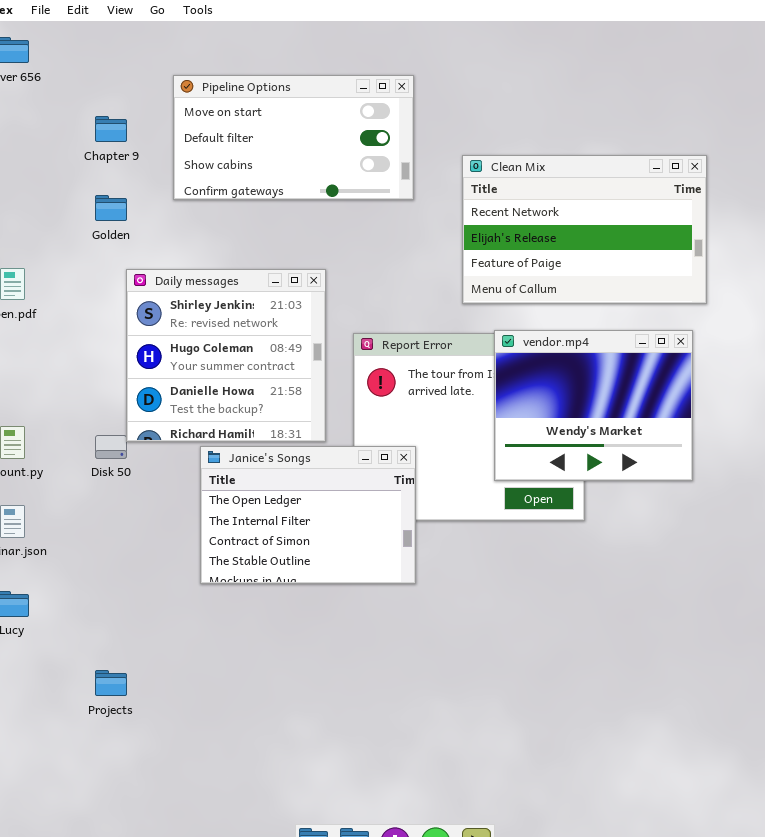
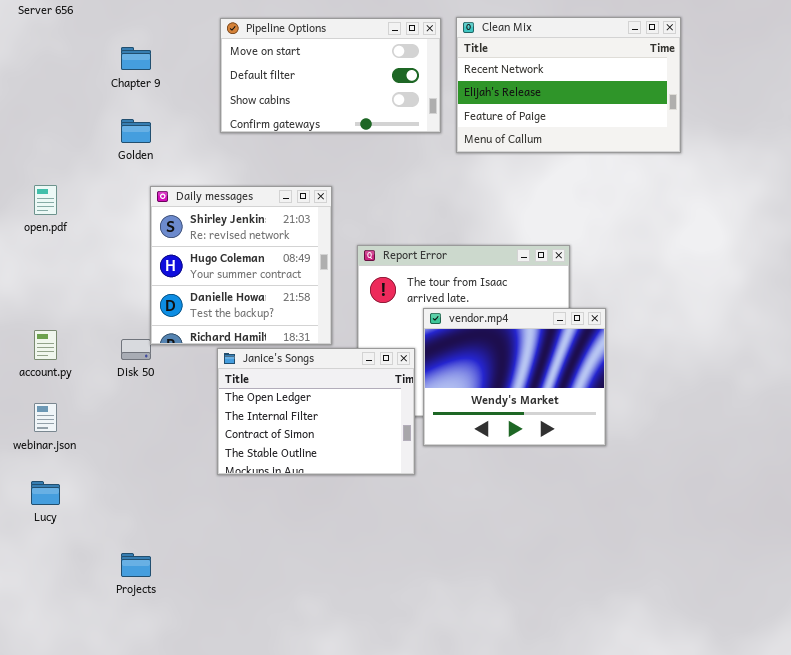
Pipeline Options: [173,75,414,200] -> [220,18,441,133], moved
Clean Mix: [462,155,707,304] -> [456,17,681,153], moved
vendor.mp4: [494,330,693,481] -> [423,308,606,446], moved

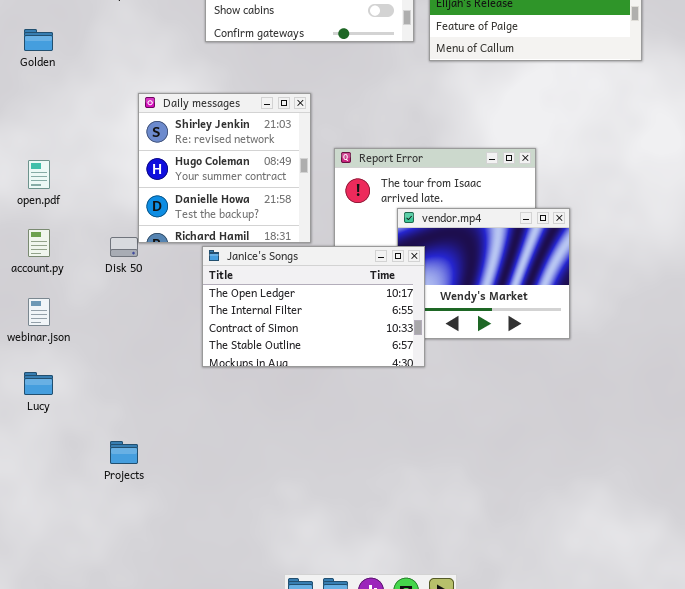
Golden: [121,119,151,143] -> [24,29,53,51], moved
open.pdf: [34,185,57,215] -> [28,160,50,189], moved
Janice's Songs: [217,348,415,475] -> [202,246,425,367], resized

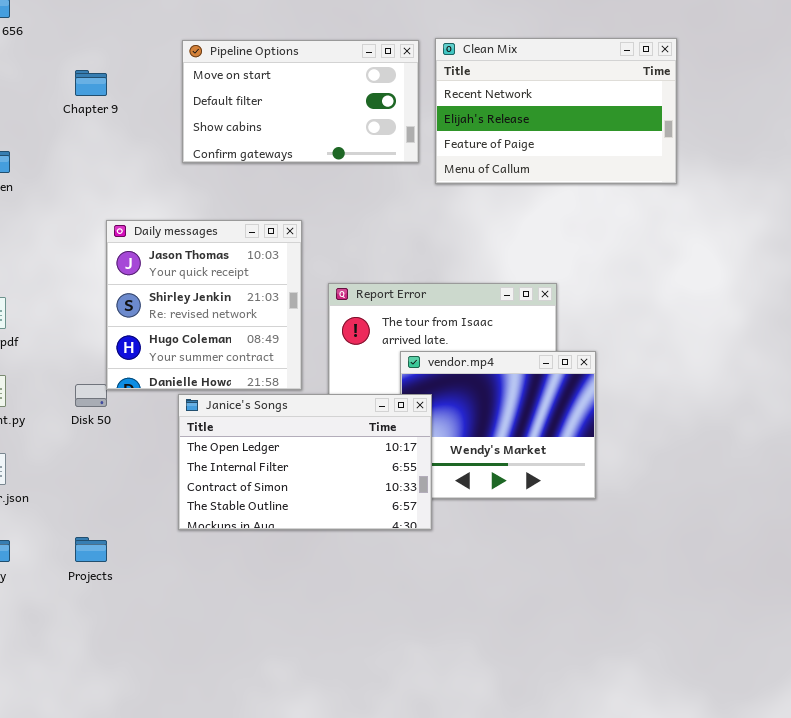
Daily messages: [138,93,311,243] -> [106,220,302,390], scrolled up 1 row
Projects: [110,441,138,464] -> [75,537,107,562], moved

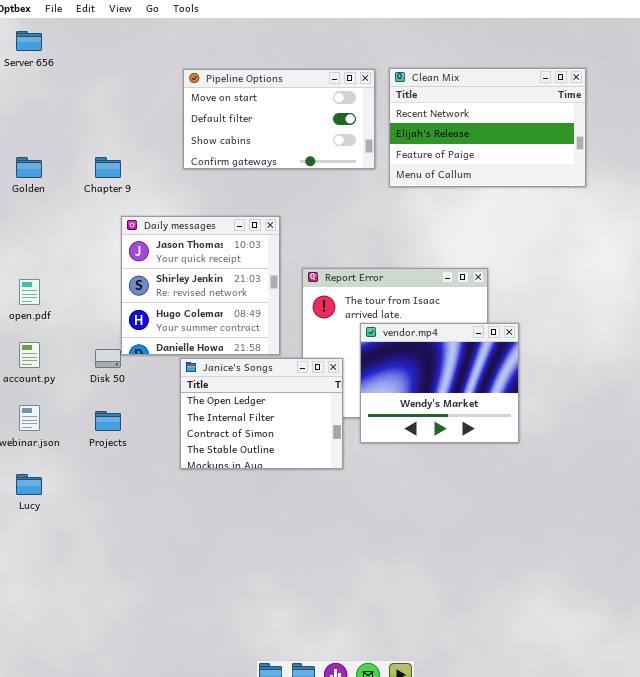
Chapter 9: [75,70,107,96] -> [95,157,121,178], moved
Janice's Songs: [178,394,432,530] -> [180,358,343,469], resized
Projects: [75,537,107,562] -> [95,411,121,431], moved

